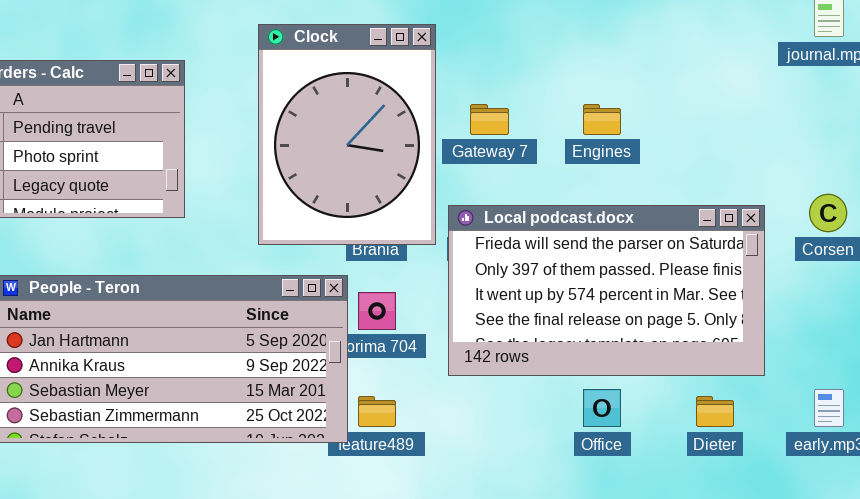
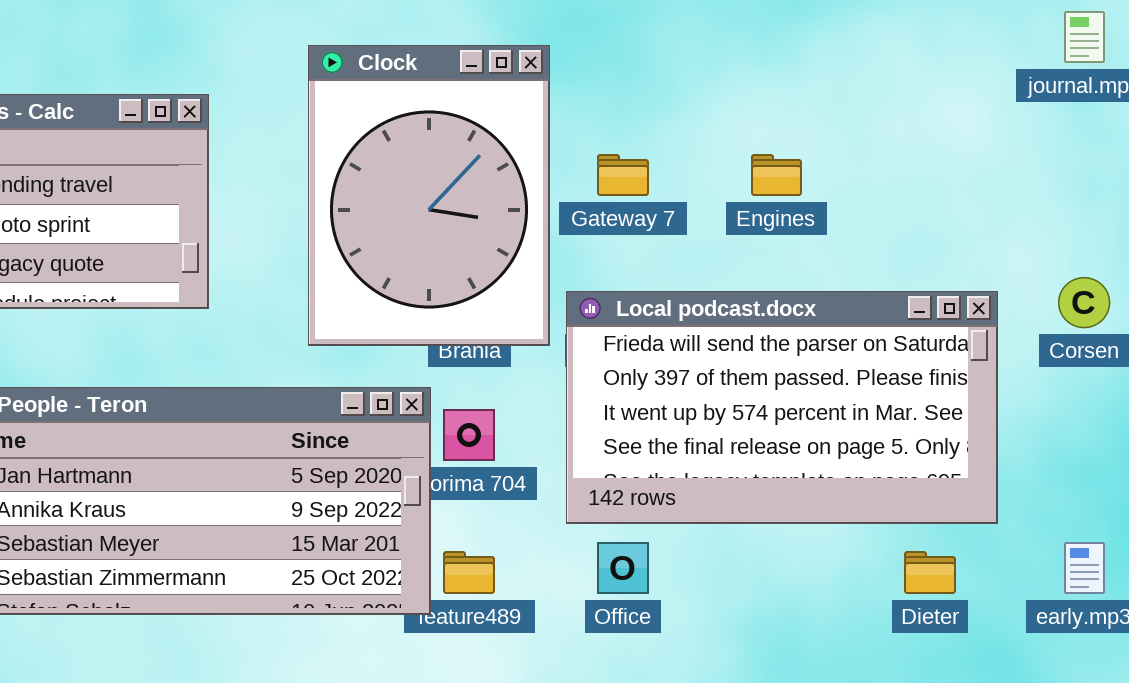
Office: [583,389,621,427] -> [597,542,649,594], moved

